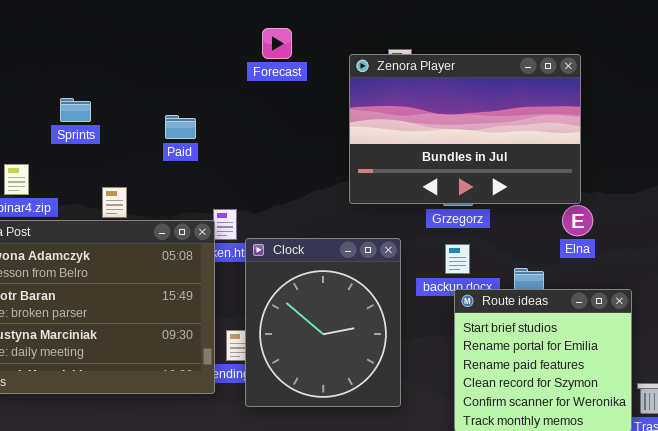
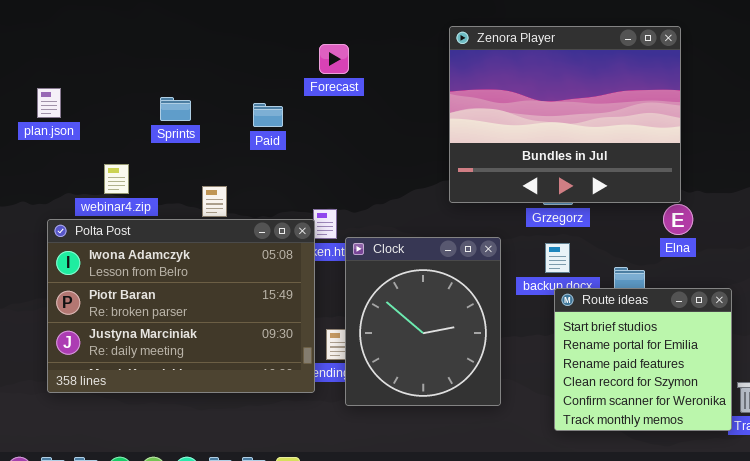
Forecast: [262,28,292,59] -> [319,44,349,74], moved
Zenora Player: [349,54,581,204] -> [449,26,681,203], resized
Paid: [165,115,196,139] -> [253,103,283,127], moved

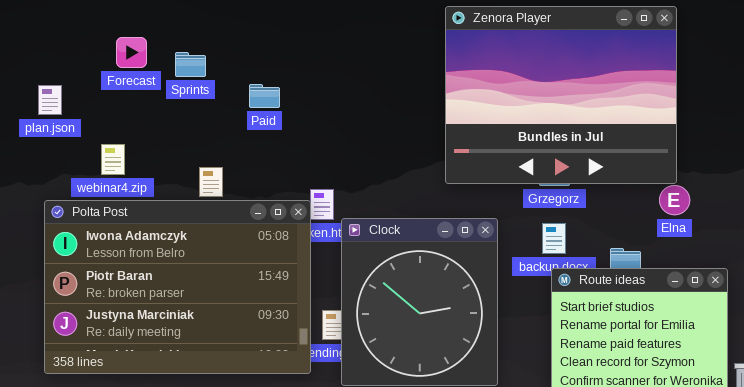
Forecast: [319,44,349,74] -> [116,37,147,68], moved
plan.json: [37,88,61,118] -> [38,85,62,115], moved
Sprints: [160,97,191,121] -> [175,52,206,77], moved

